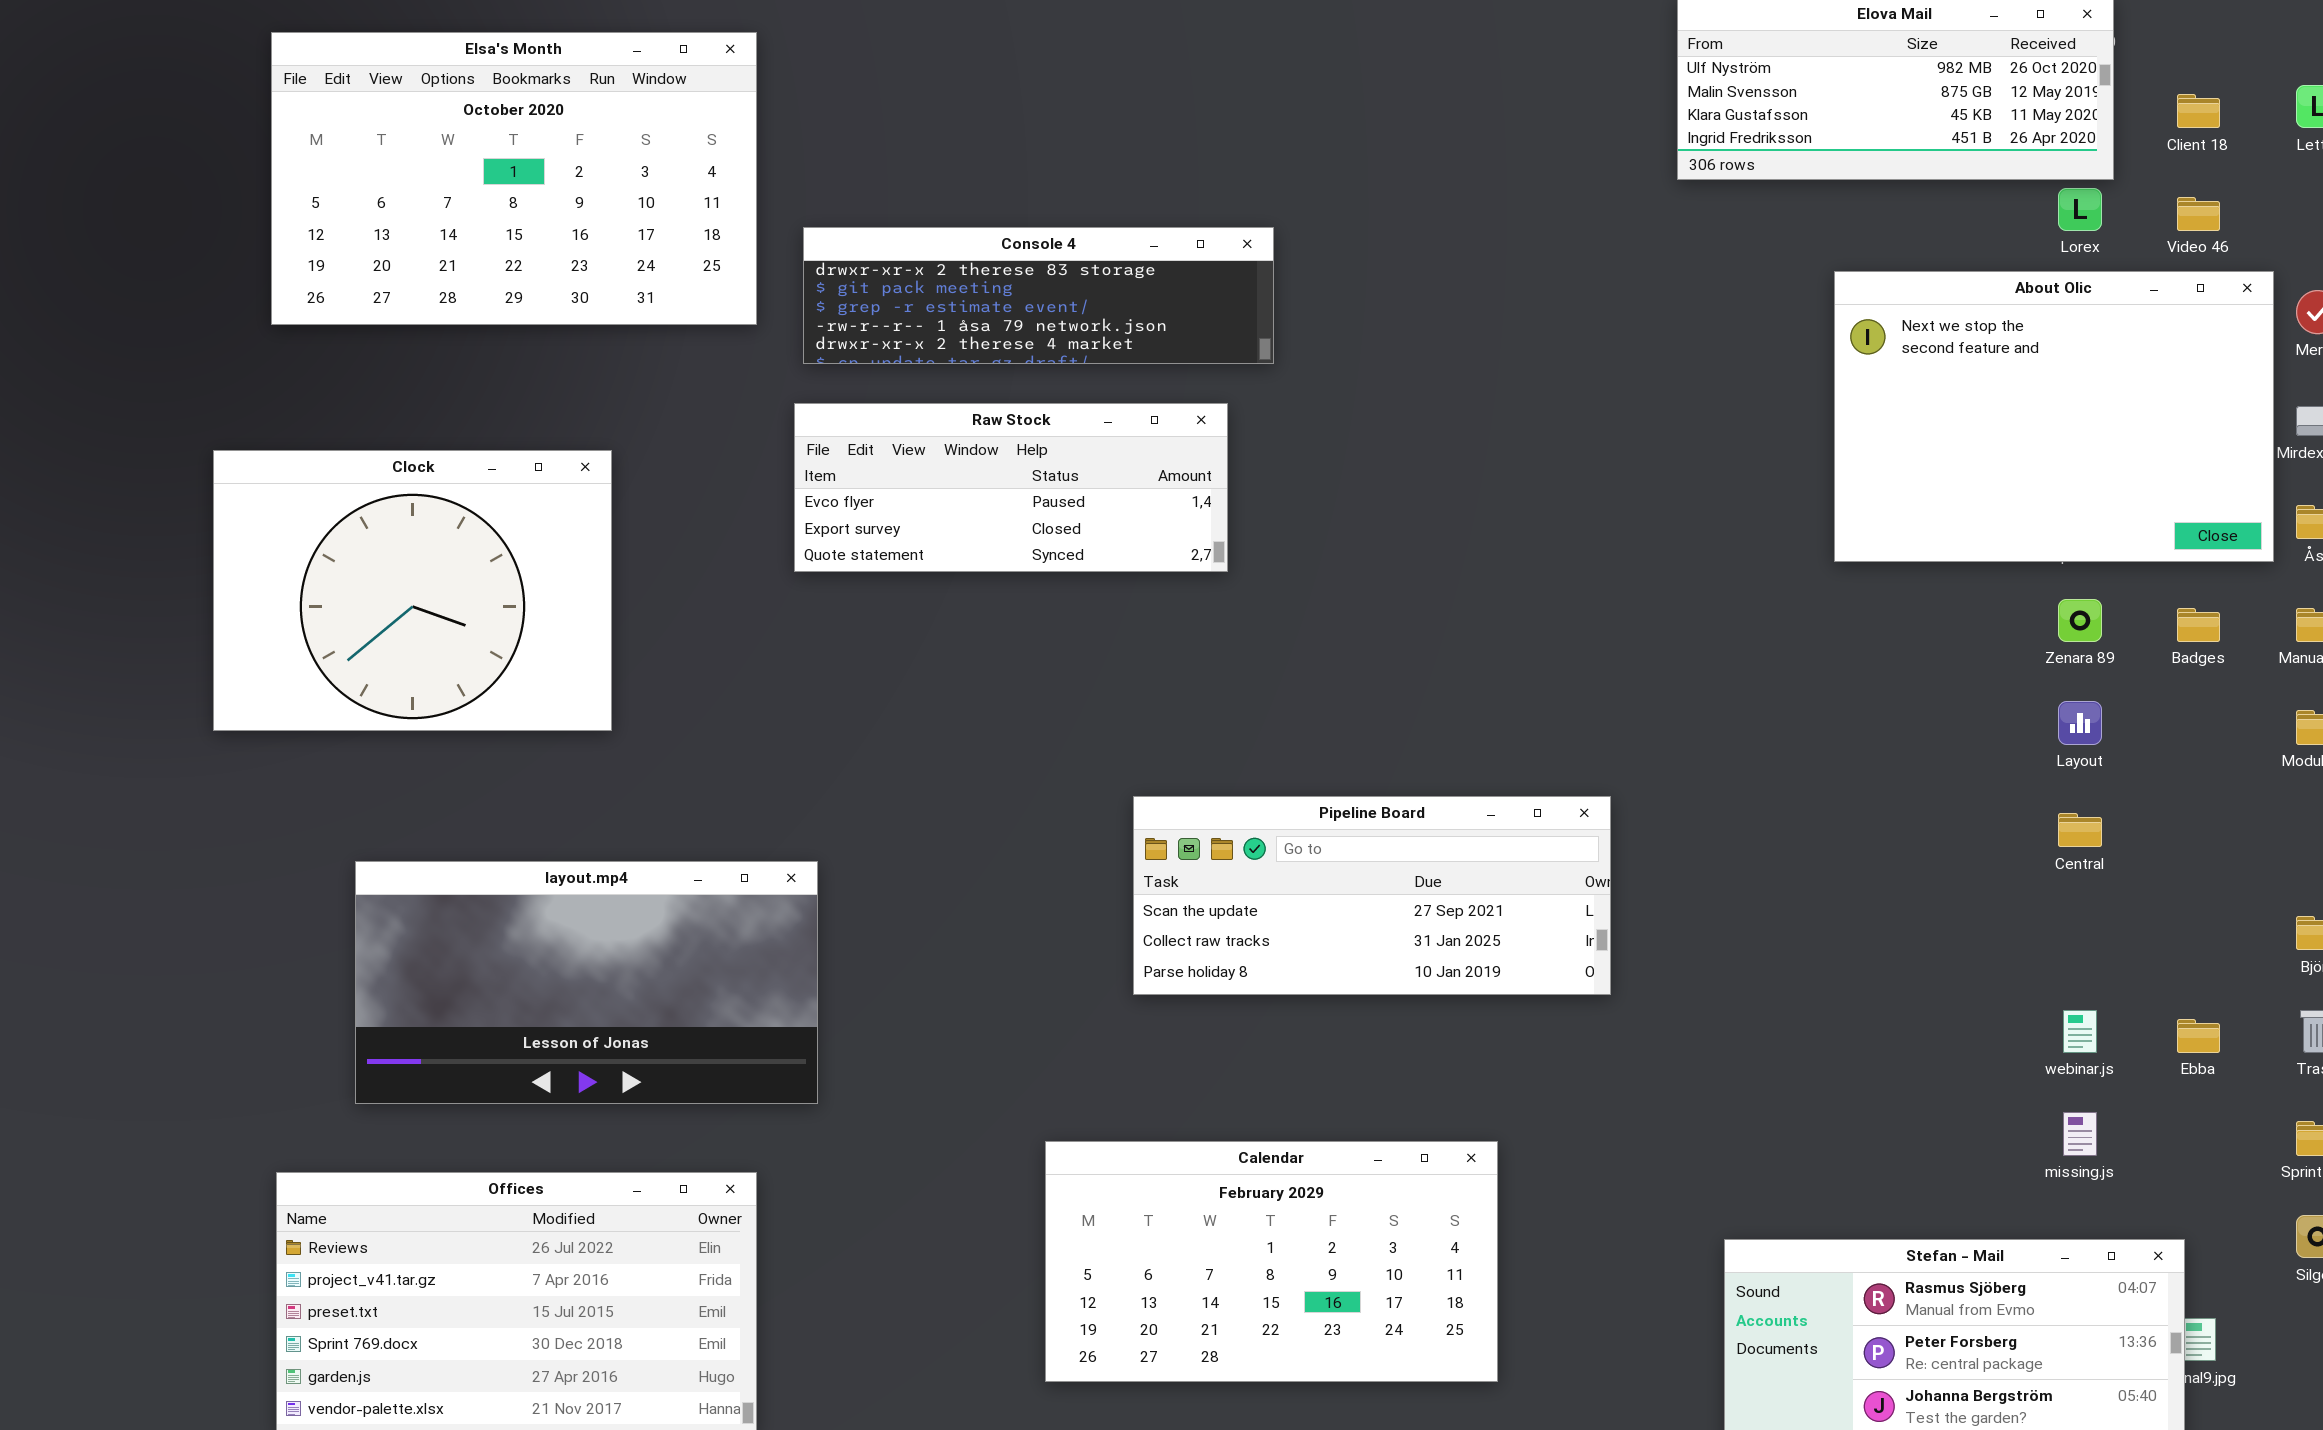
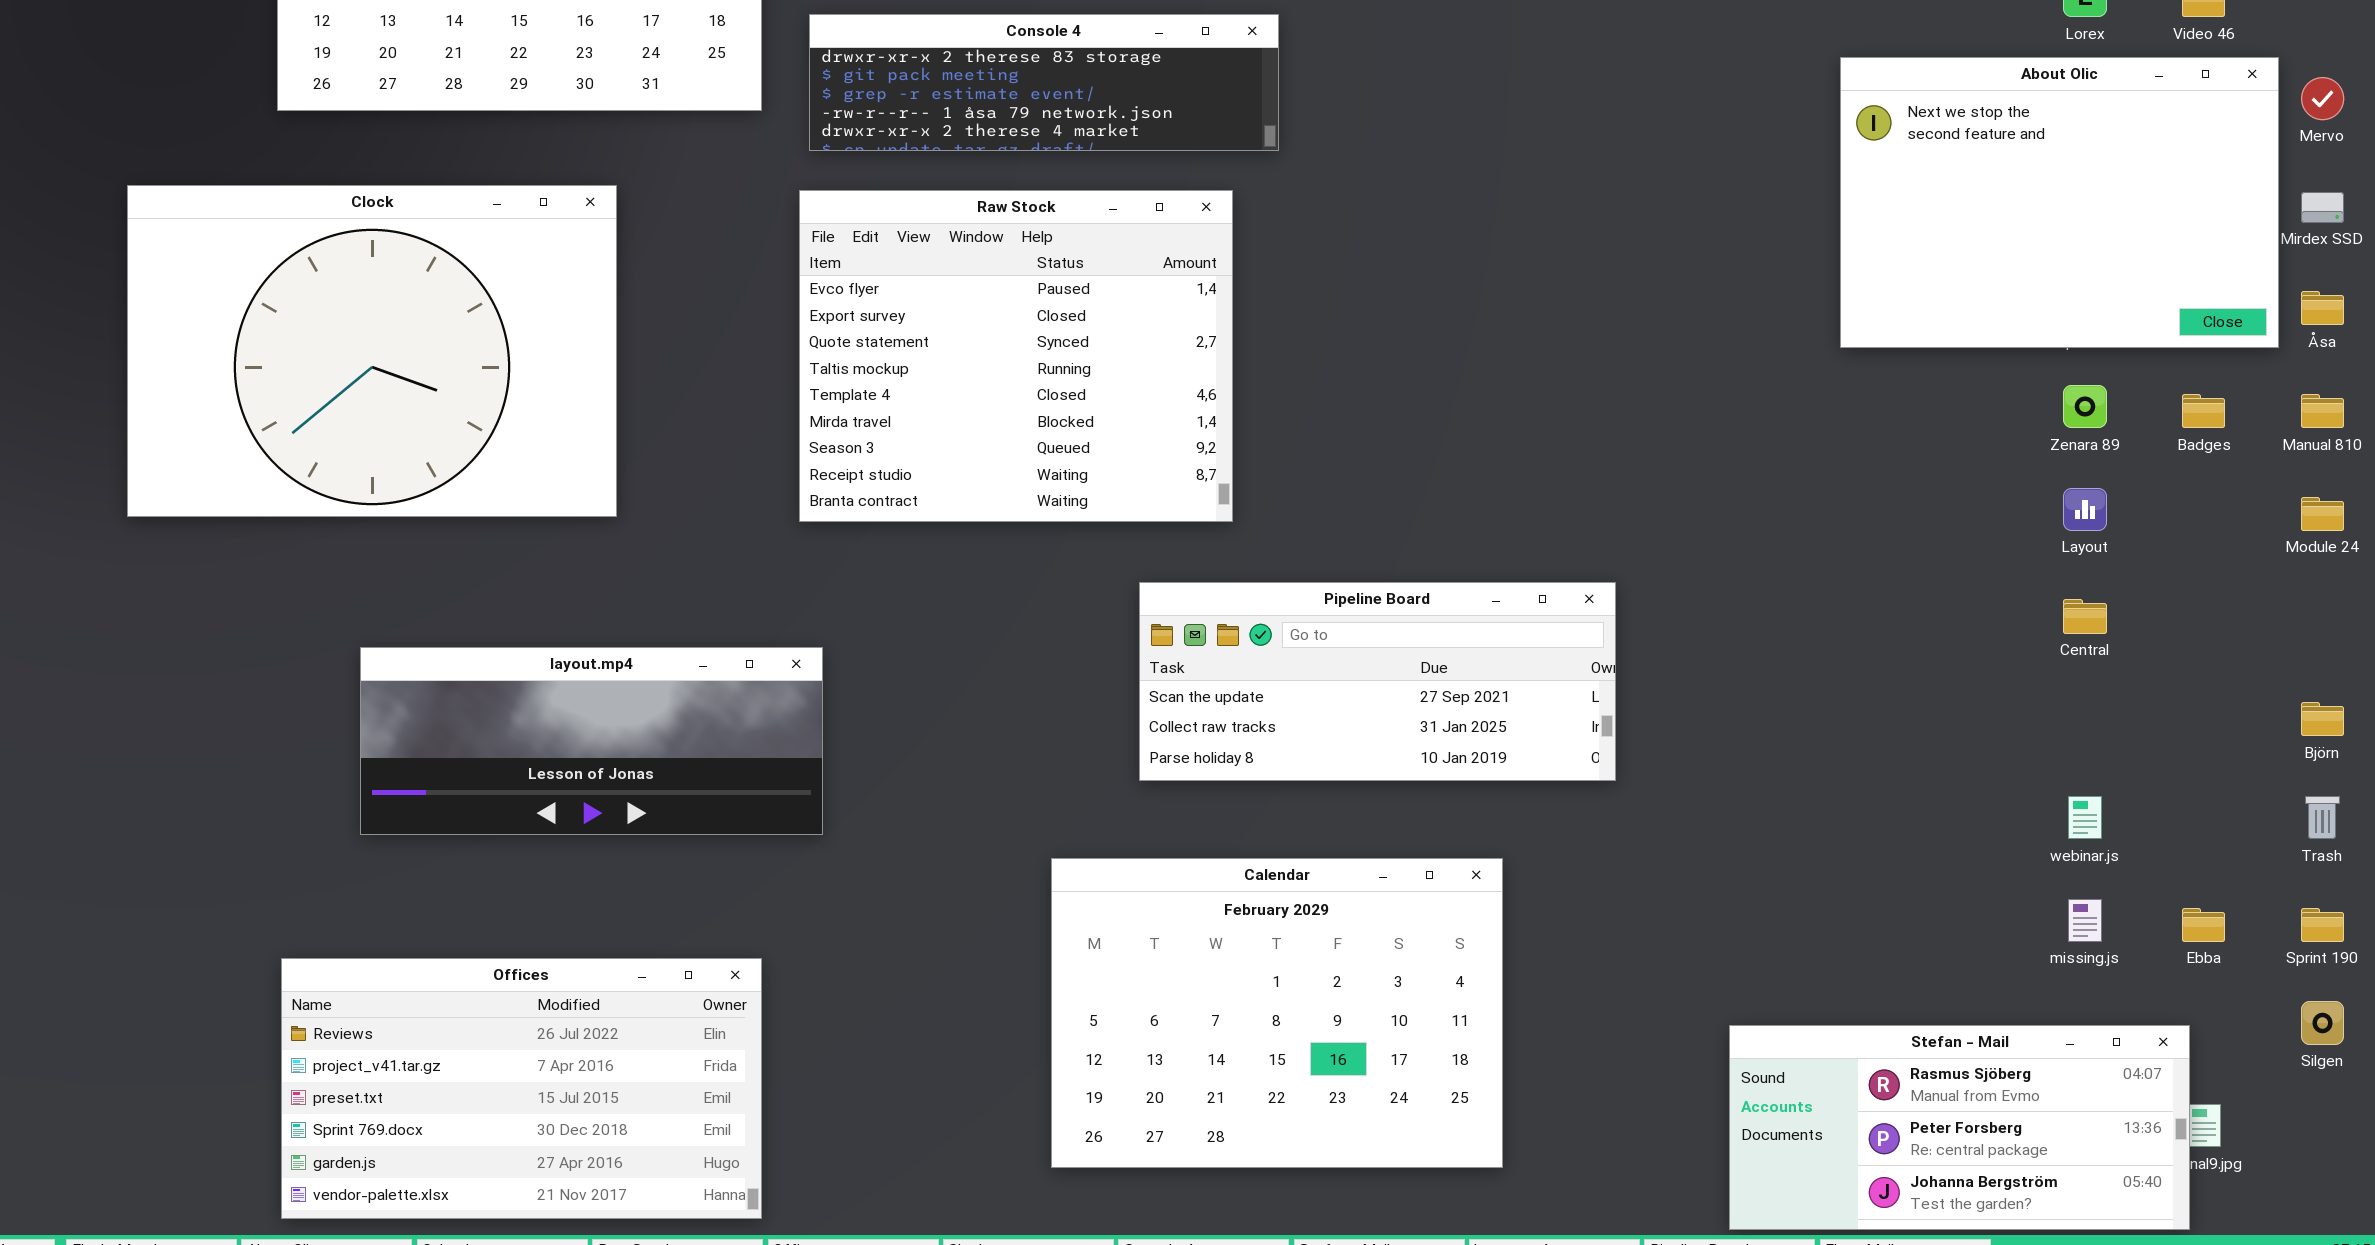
Raw Stock: [794,403,1228,572] -> [799,190,1233,522], resized
Clock: [213,450,612,731] -> [127,185,617,517], resized
layout.mp4: [355,861,818,1104] -> [360,647,823,835], resized
Ebba: [2177,1019,2220,1053] -> [2182,908,2225,942], moved
Calendar: [1045,1141,1498,1382] -> [1051,858,1503,1168], resized

